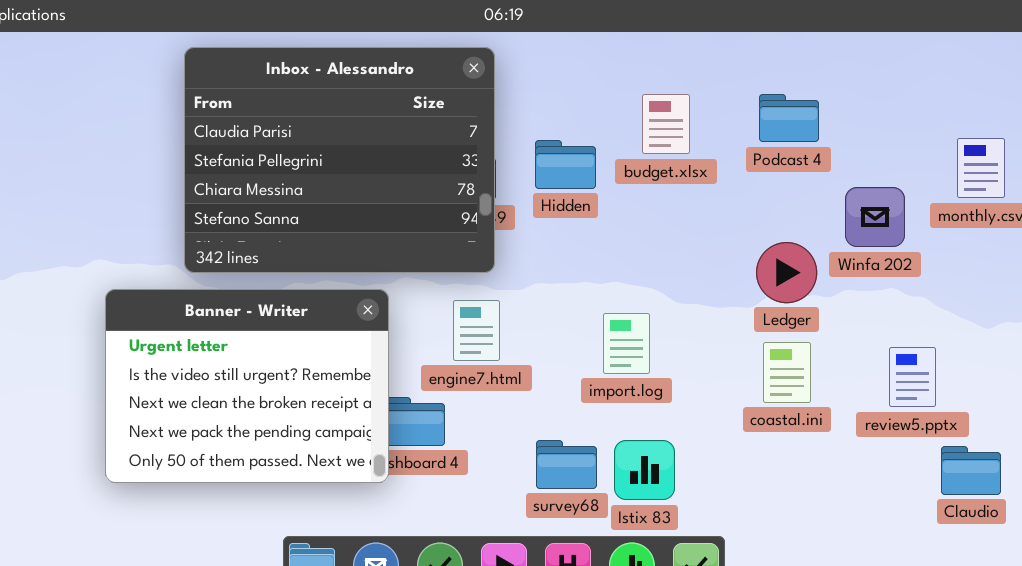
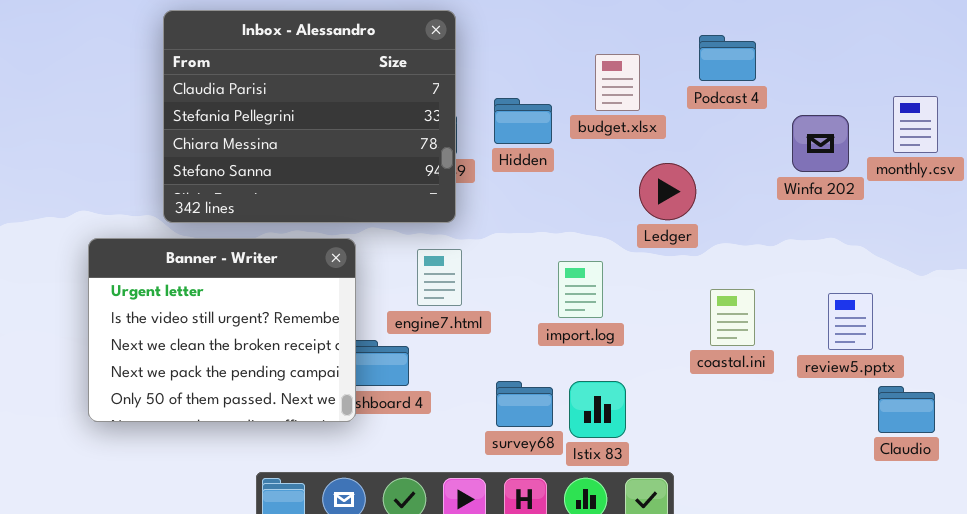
Podcast 4: [759,94,819,142] -> [699,35,756,81], moved
Winfa 202: [845,187,905,247] -> [792,115,849,172], moved
Ledger: [756,242,817,303] -> [639,163,696,220], moved

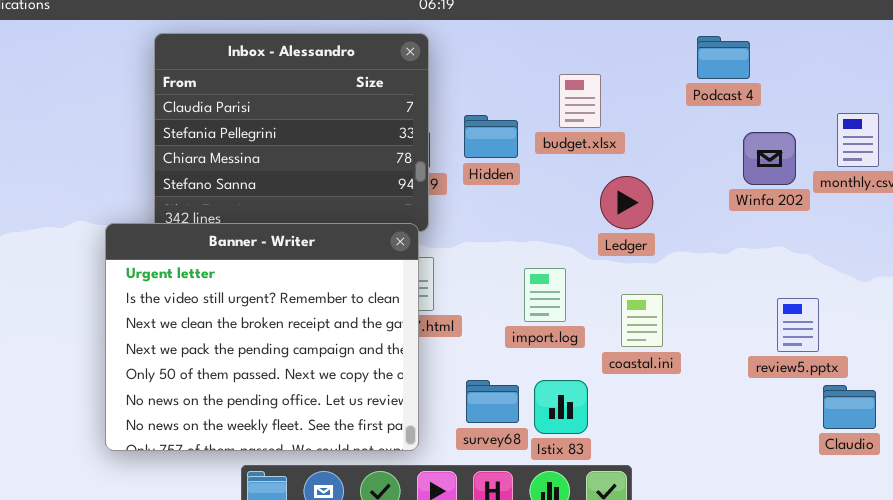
Podcast 4: [699,35,756,81] -> [697,36,750,79], moved
Banner - Writer: [88,238,356,422] -> [105,223,419,451], moved, resized
coastal.ini: [710,289,755,346] -> [621,294,663,347], moved

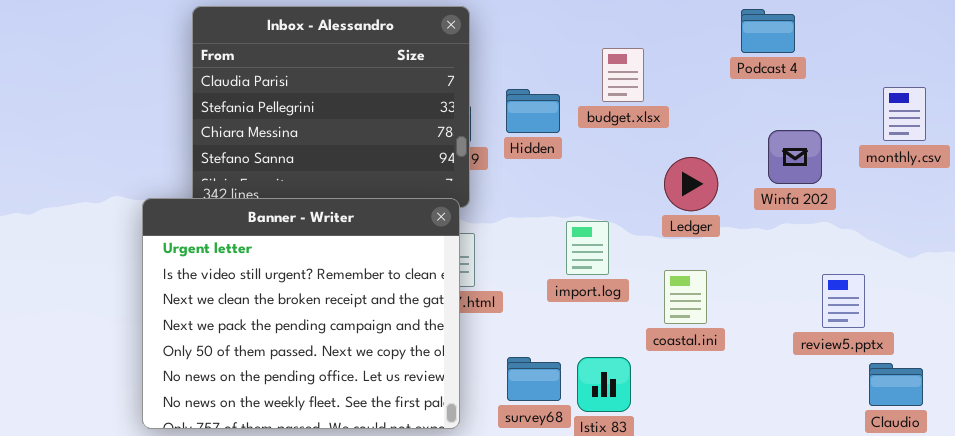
Winfa 202: [743,132,796,185] -> [768,130,822,184], moved
Ledger: [600,176,653,229] -> [664,157,718,211], moved
import.log: [524,268,566,322] -> [566,221,609,275], moved

